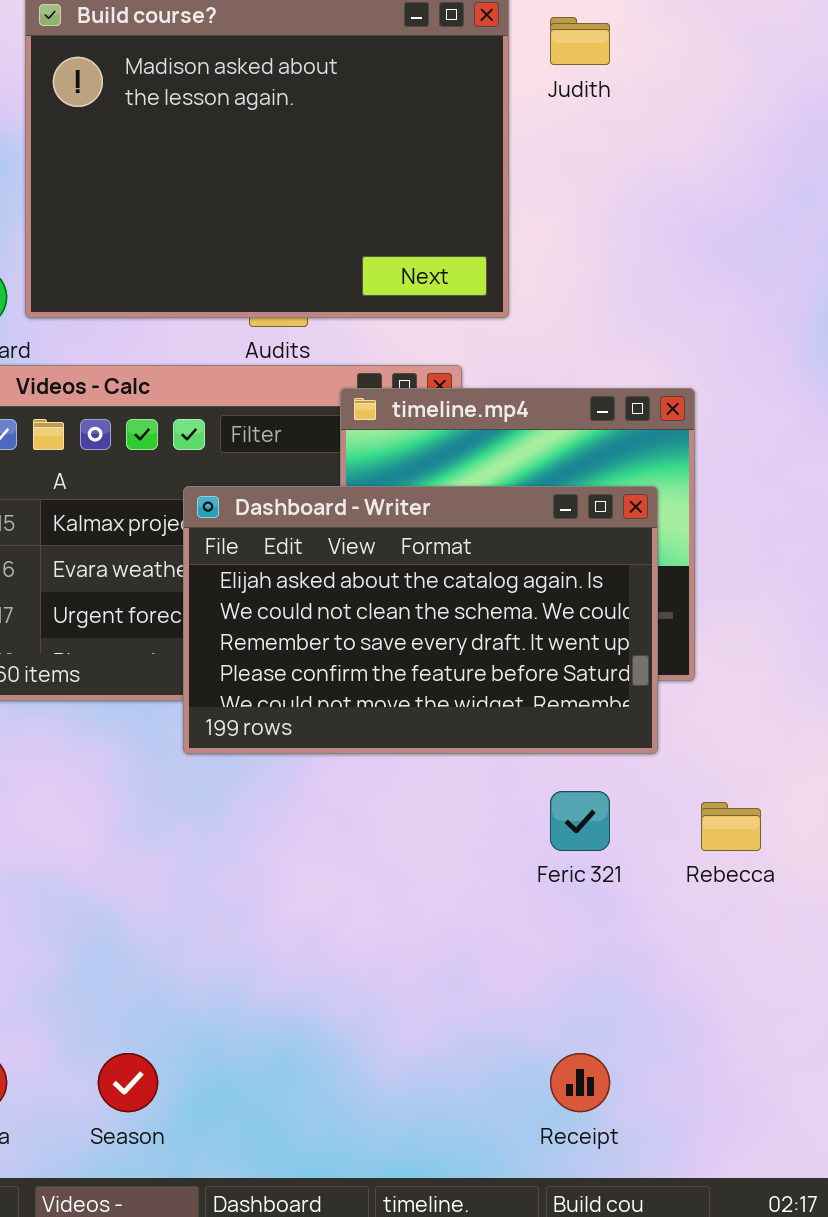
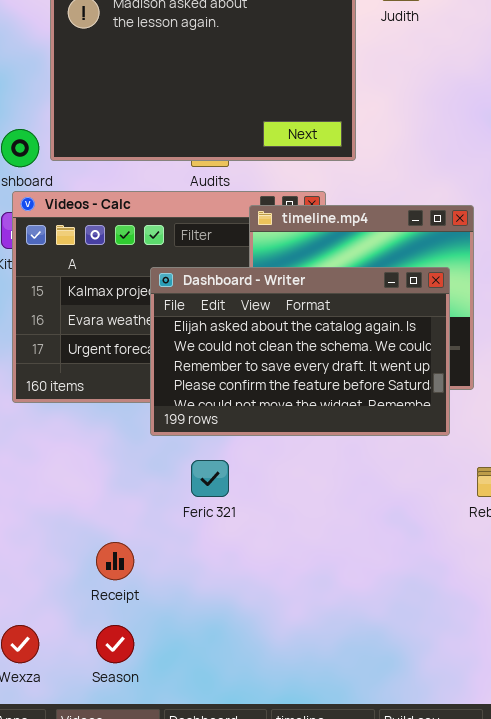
Feric 321: [550,791,610,851] -> [191,460,229,497], moved
Receipt: [550,1053,610,1112] -> [96,542,134,580], moved

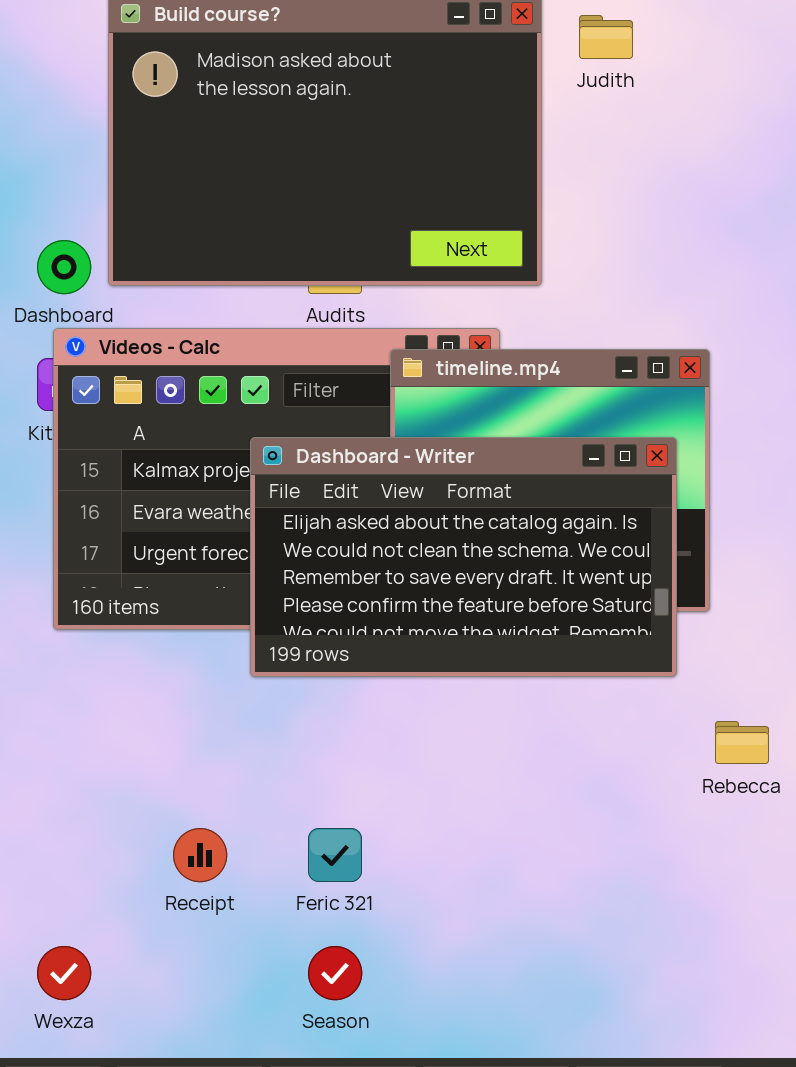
Feric 321: [191,460,229,497] -> [308,828,362,882], moved
Season: [96,625,134,663] -> [308,946,362,1000], moved

